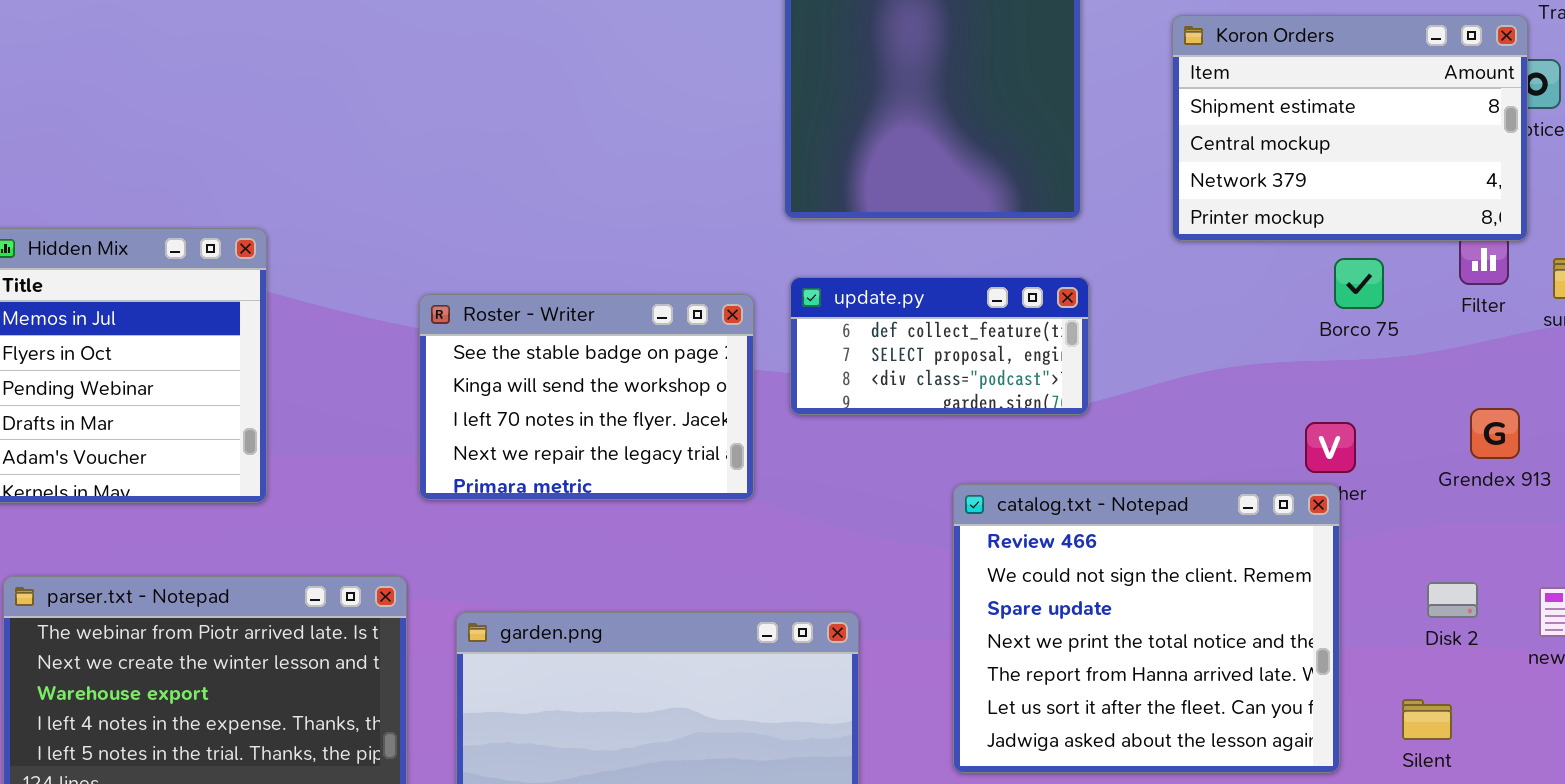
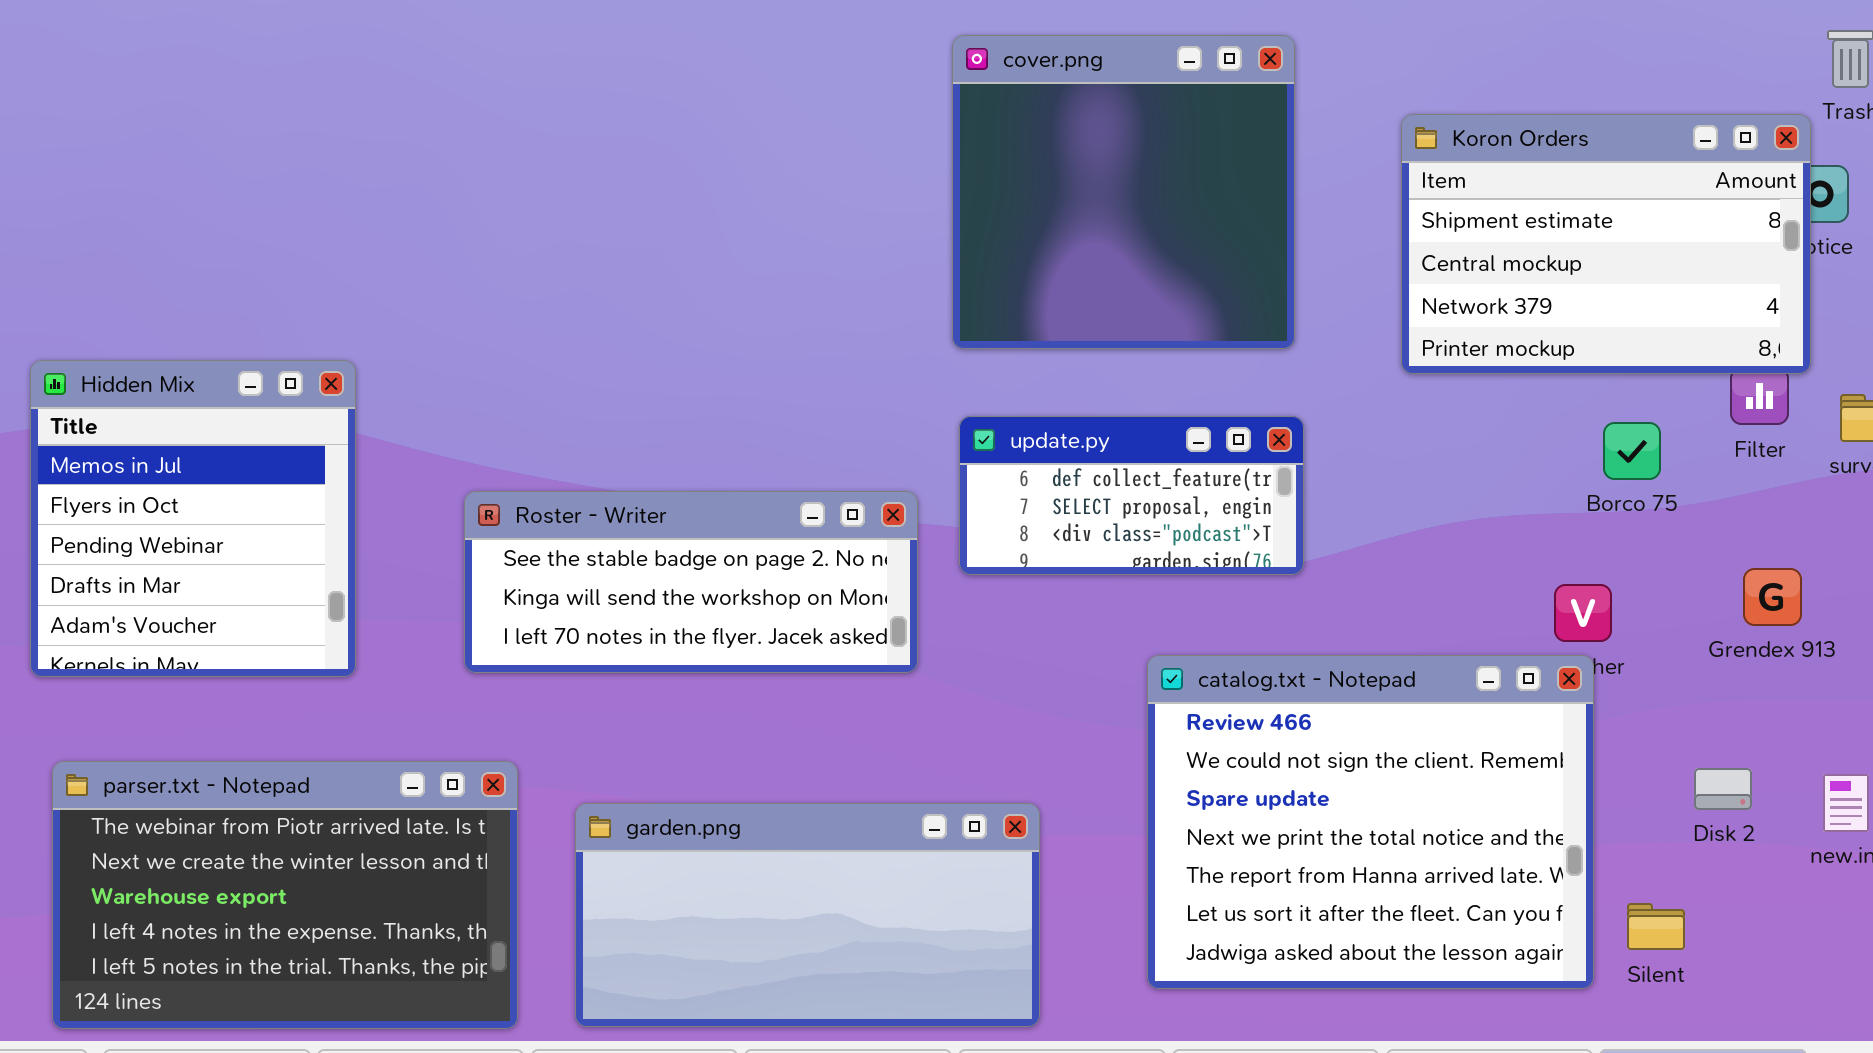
Borco 75: [1334,258,1384,309] -> [1603,422,1661,480], moved
Roster - Writer: [419,294,754,500] -> [464,491,918,673], resized
Silent: [1402,699,1452,740] -> [1627,903,1685,950], moved

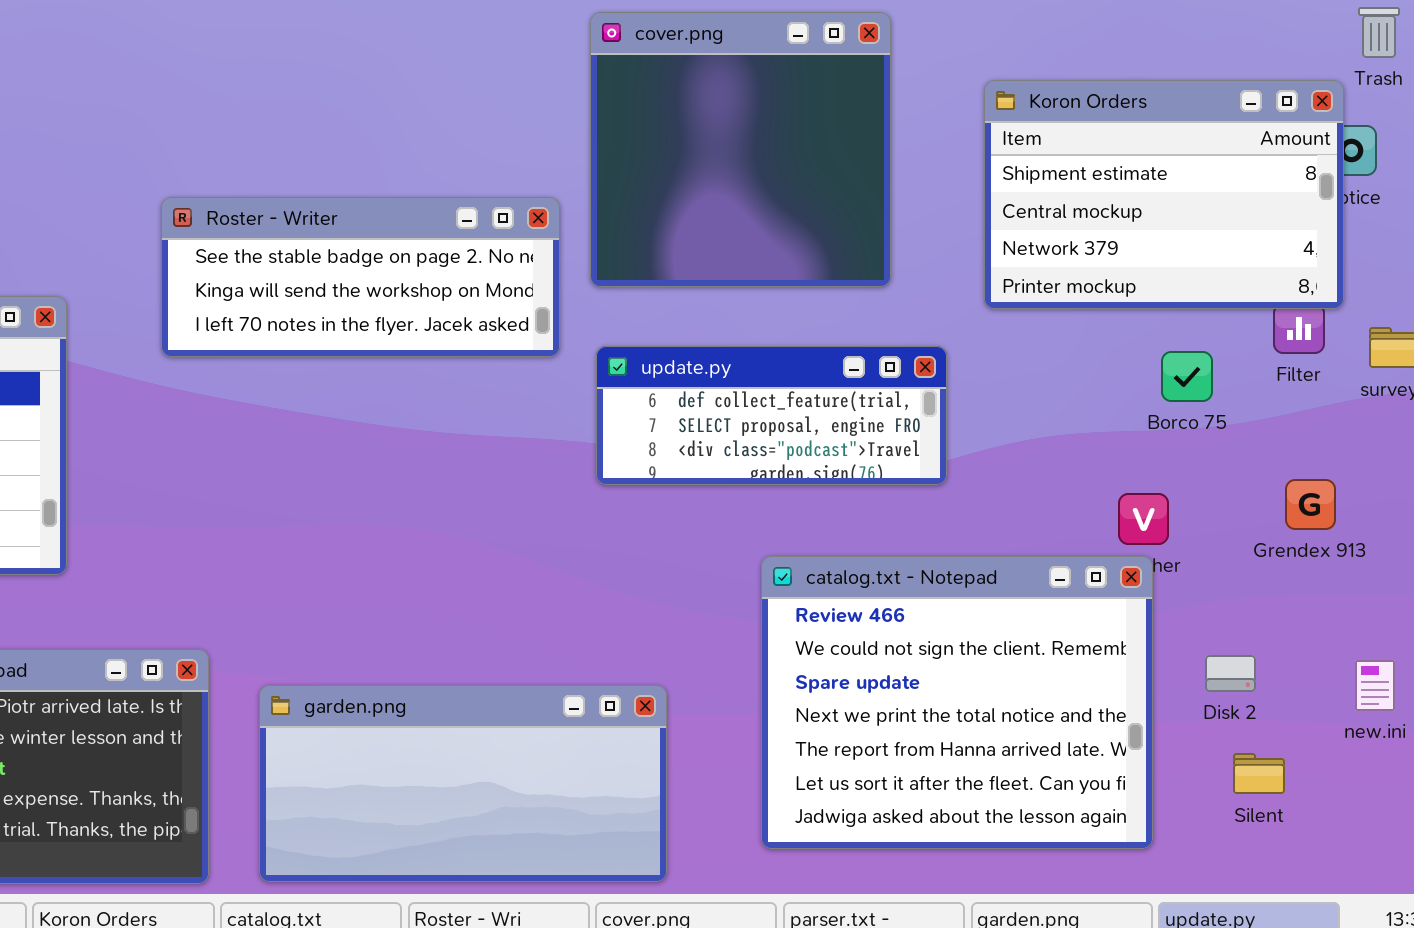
update.py: [959,416,1304,575] -> [596,346,947,485], resized
Roster - Writer: [464,491,918,673] -> [161,197,560,357], moved
Disk 2: [1694,768,1752,810] -> [1205,655,1256,692], moved
Silent: [1627,903,1685,950] -> [1233,753,1285,794], moved

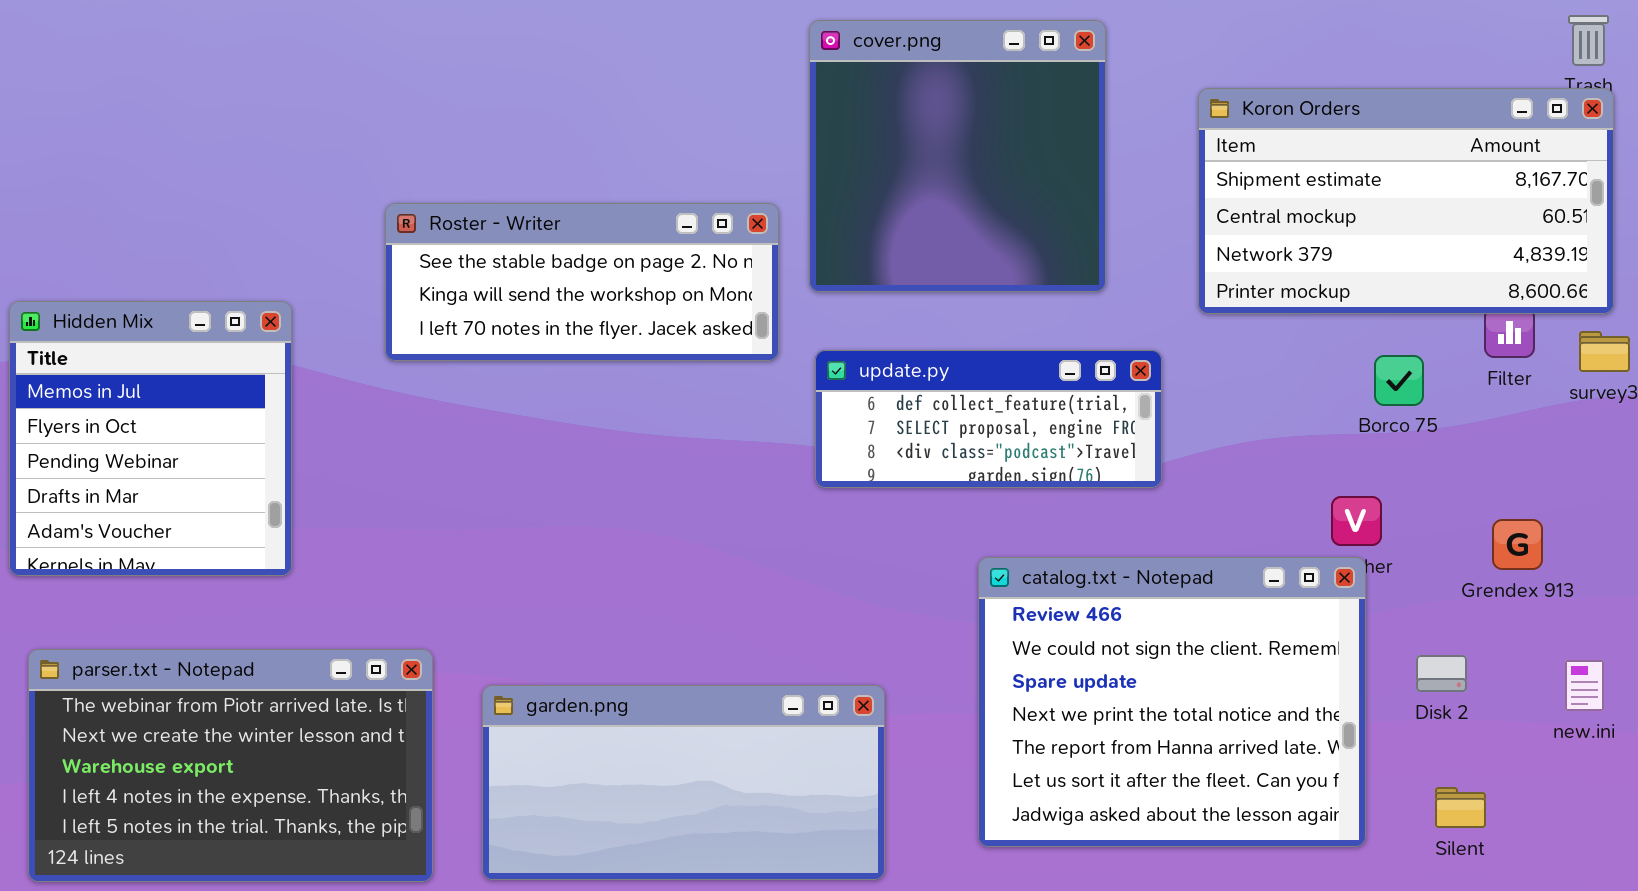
Koron Orders: [984,80,1344,309] -> [1198,88,1614,314], resized
Grendex 913: [1285,479,1336,530] -> [1492,519,1543,570], moved
Silent: [1233,753,1285,794] -> [1435,787,1486,828], moved

